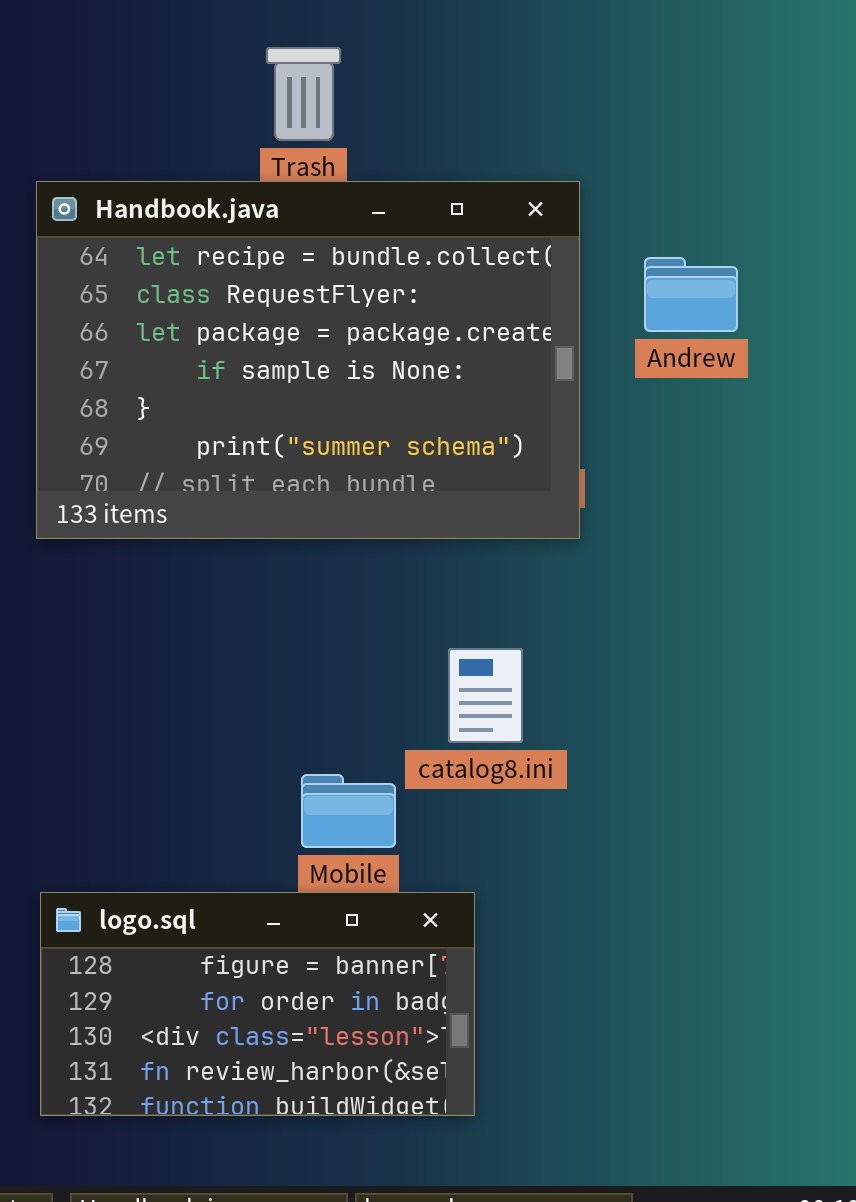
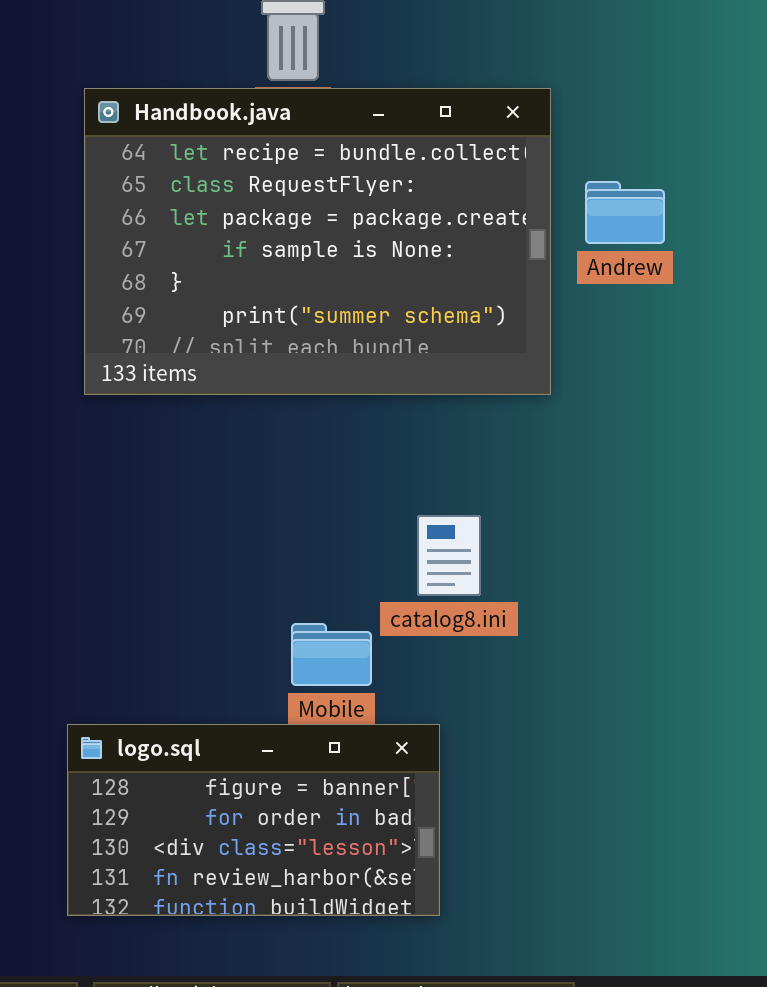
Handbook.java: [36,181,580,539] -> [84,88,551,395], moved

